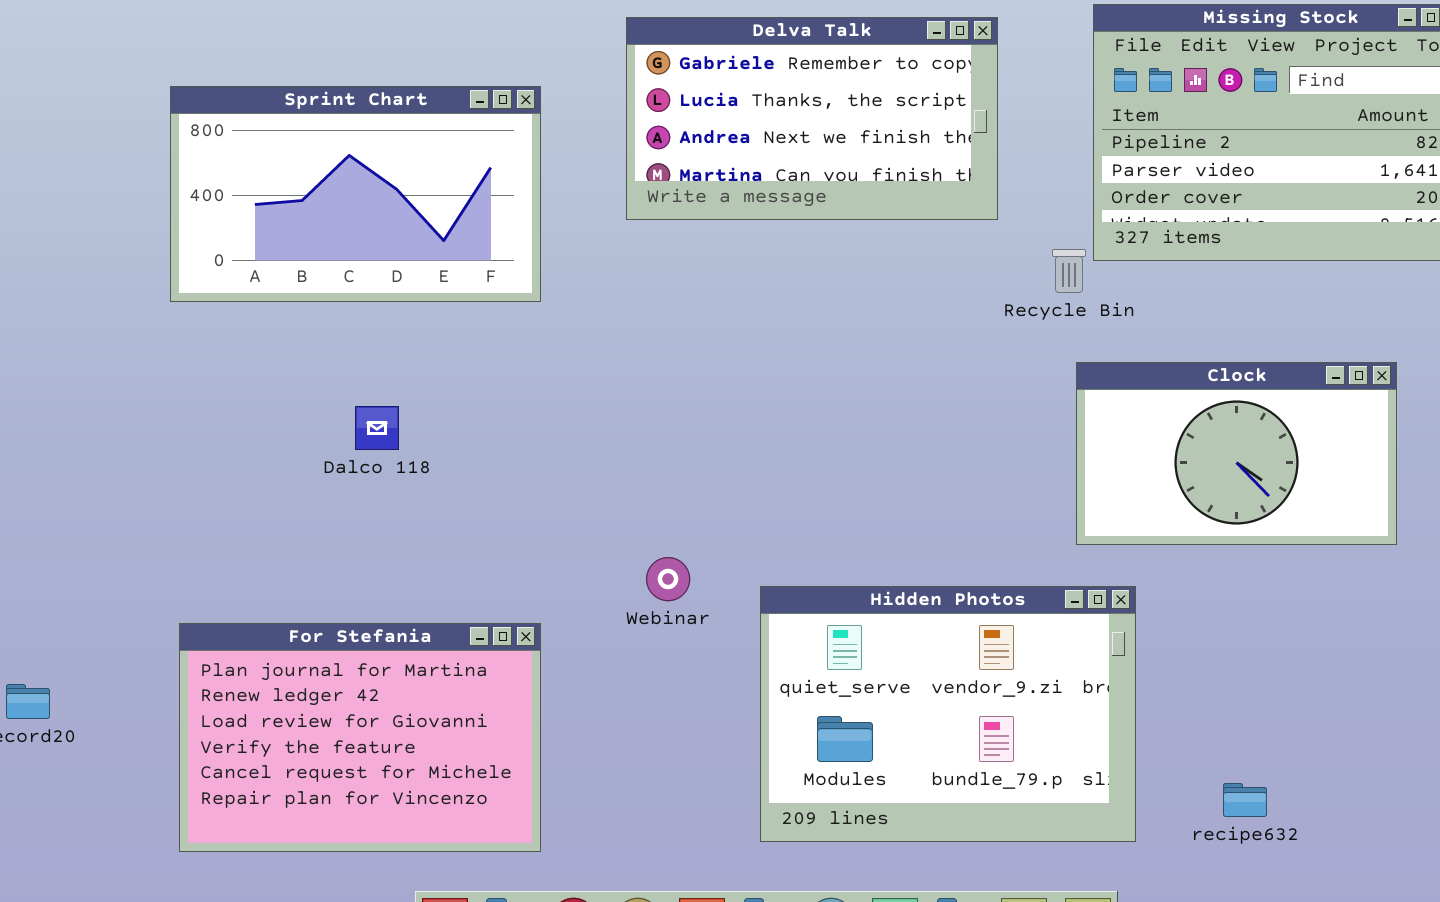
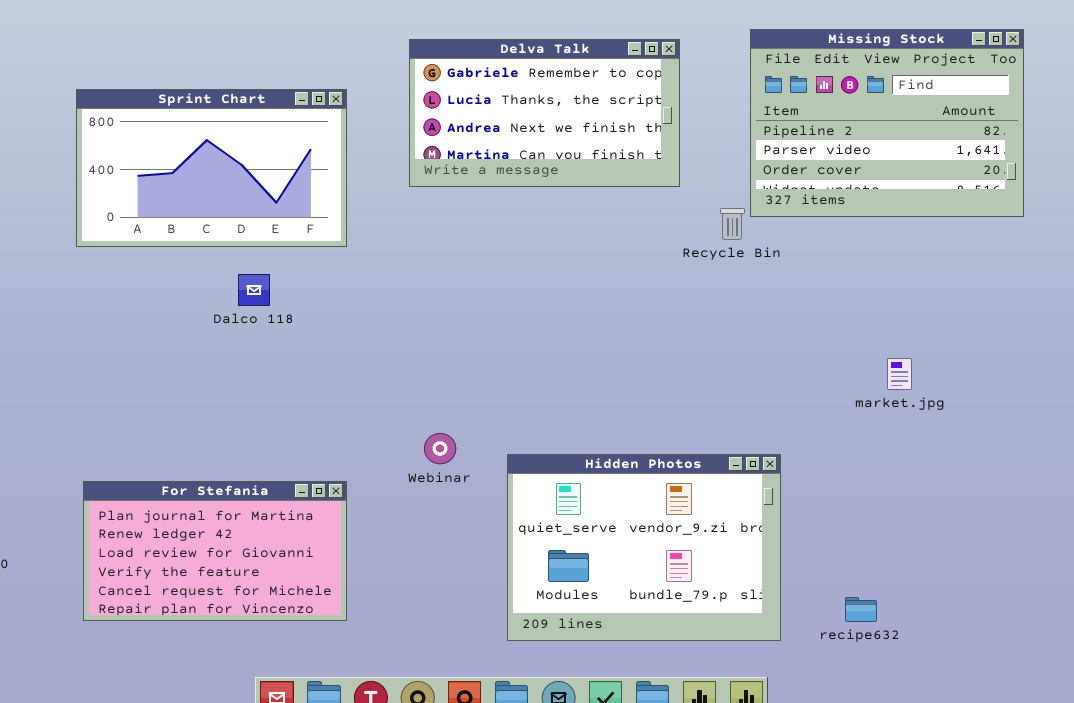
Clock: [1076,362,1397,545] -> none, closed
Dalco 118: [355,406,399,450] -> [238,274,270,306], moved
For Stefania: [179,623,541,852] -> [83,481,347,621], resized

